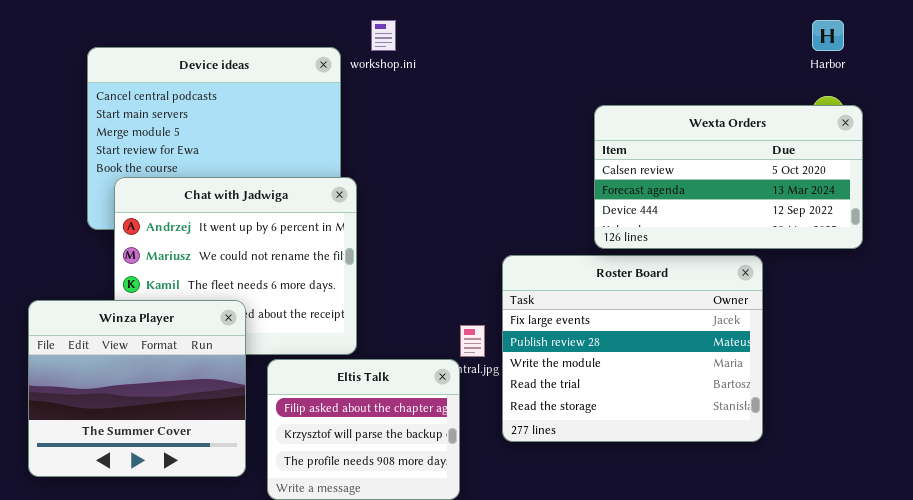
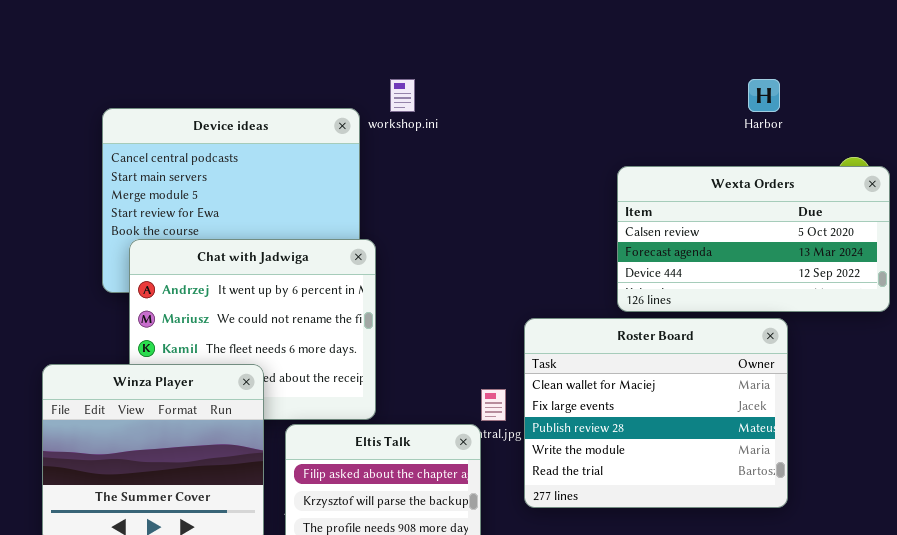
Harbor: [812,20,844,51] -> [748,79,780,112], moved
Roster Board: [502,255,763,442] -> [524,318,788,508], scrolled up 1 row

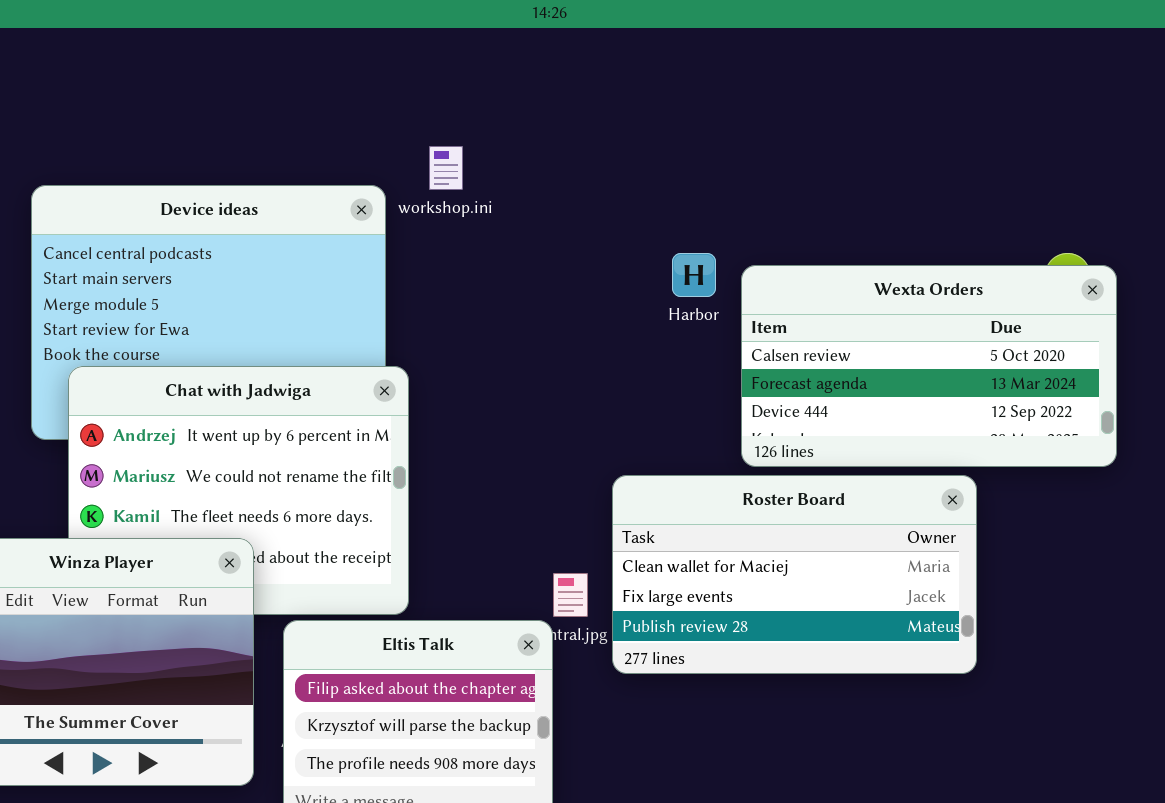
Harbor: [748,79,780,112] -> [672,253,716,297], moved
Roster Board: [524,318,788,508] -> [612,475,977,674], resized

